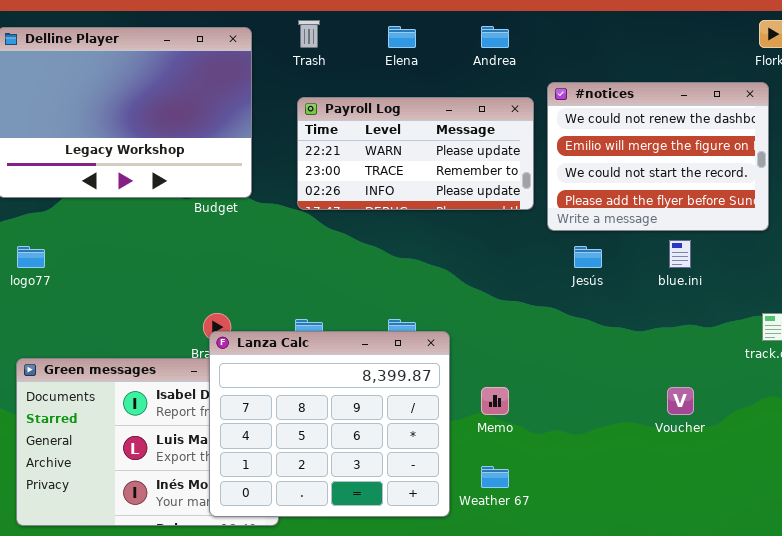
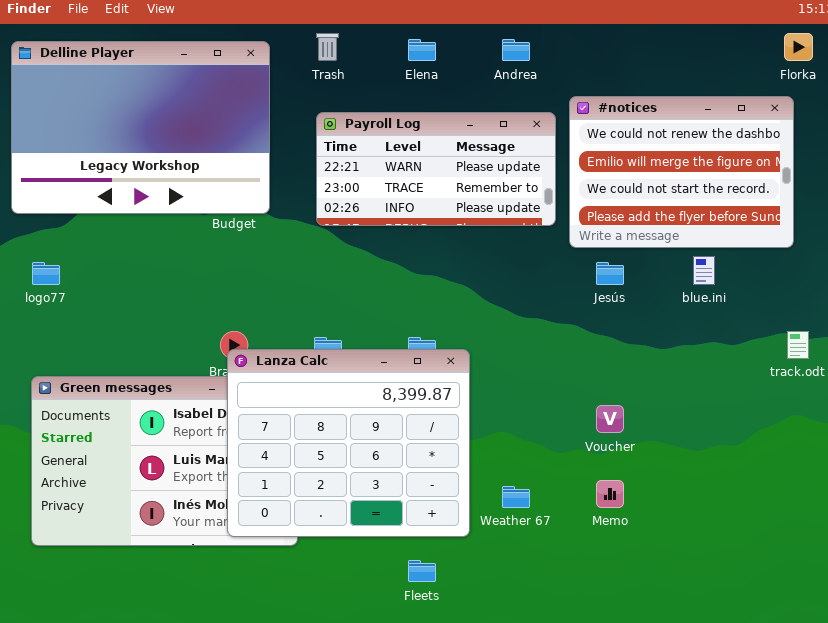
Memo: [481,387,509,415] -> [596,480,624,508], moved
Voucher: [667,387,694,415] -> [596,405,624,433], moved

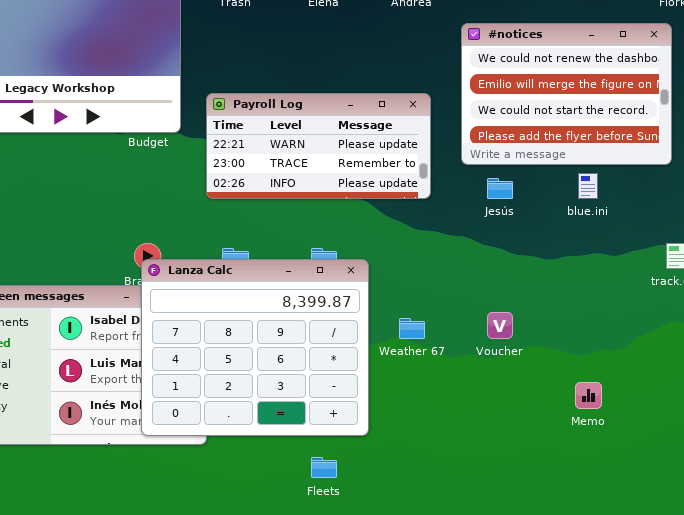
Payroll Log: [316,112,556,226] -> [206,93,431,199], moved
Memo: [596,480,624,508] -> [575,382,602,409], moved
Weather 67: [502,486,530,508] -> [399,318,425,339], moved

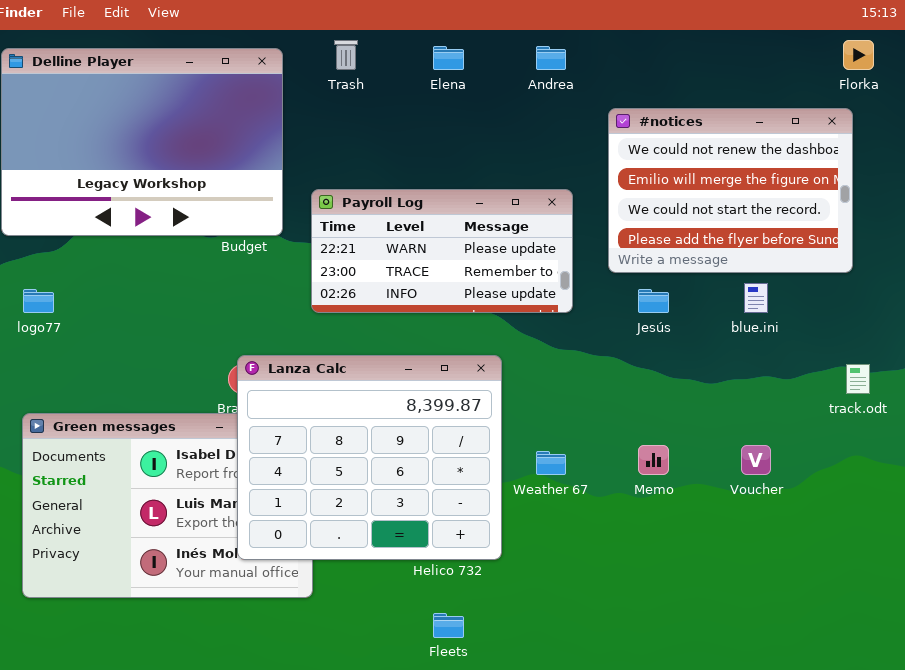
Lanza Calc: [141,259,369,436] -> [237,355,502,560], moved
Voucher: [487,312,513,339] -> [741,445,771,475], moved
Memo: [575,382,602,409] -> [638,445,669,475], moved

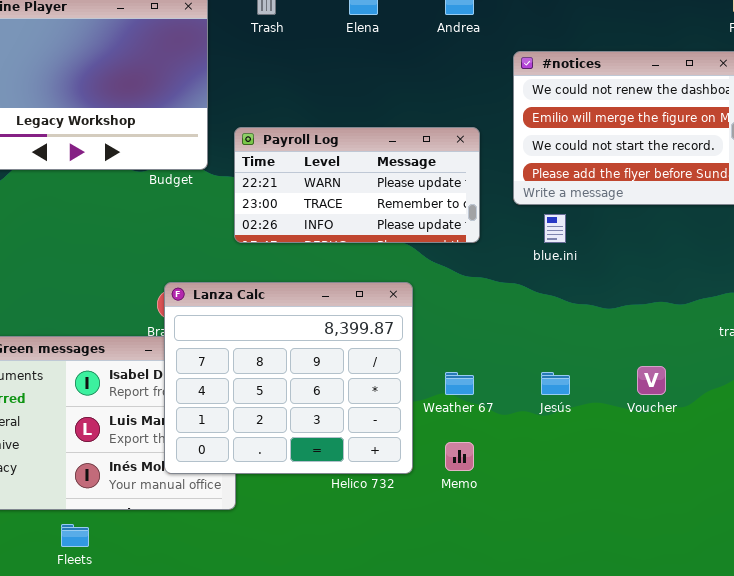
blue.ini: [744,283,768,313] -> [544,214,566,243], moved
Jesús: [638,289,669,313] -> [541,372,570,395], moved
Memo: [638,445,669,475] -> [445,442,474,471], moved
Fleets: [433,613,464,638] -> [61,524,89,547], moved

